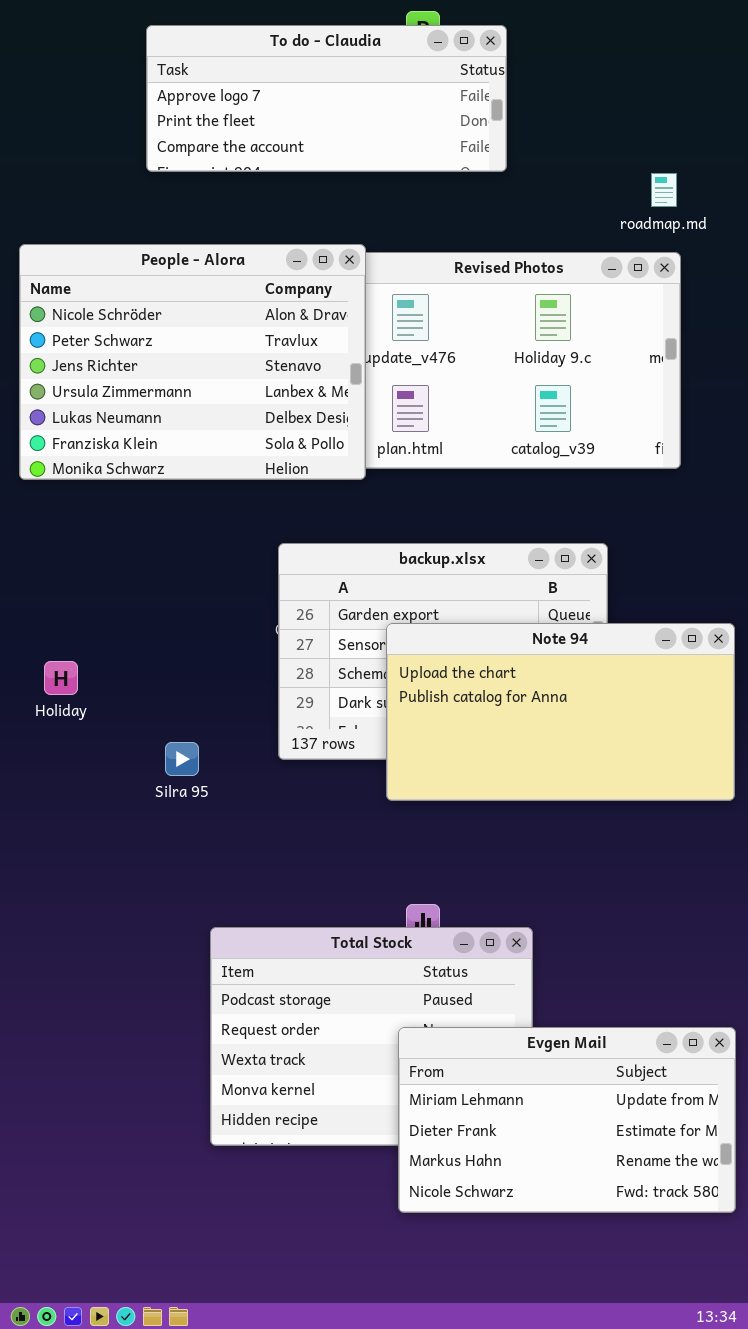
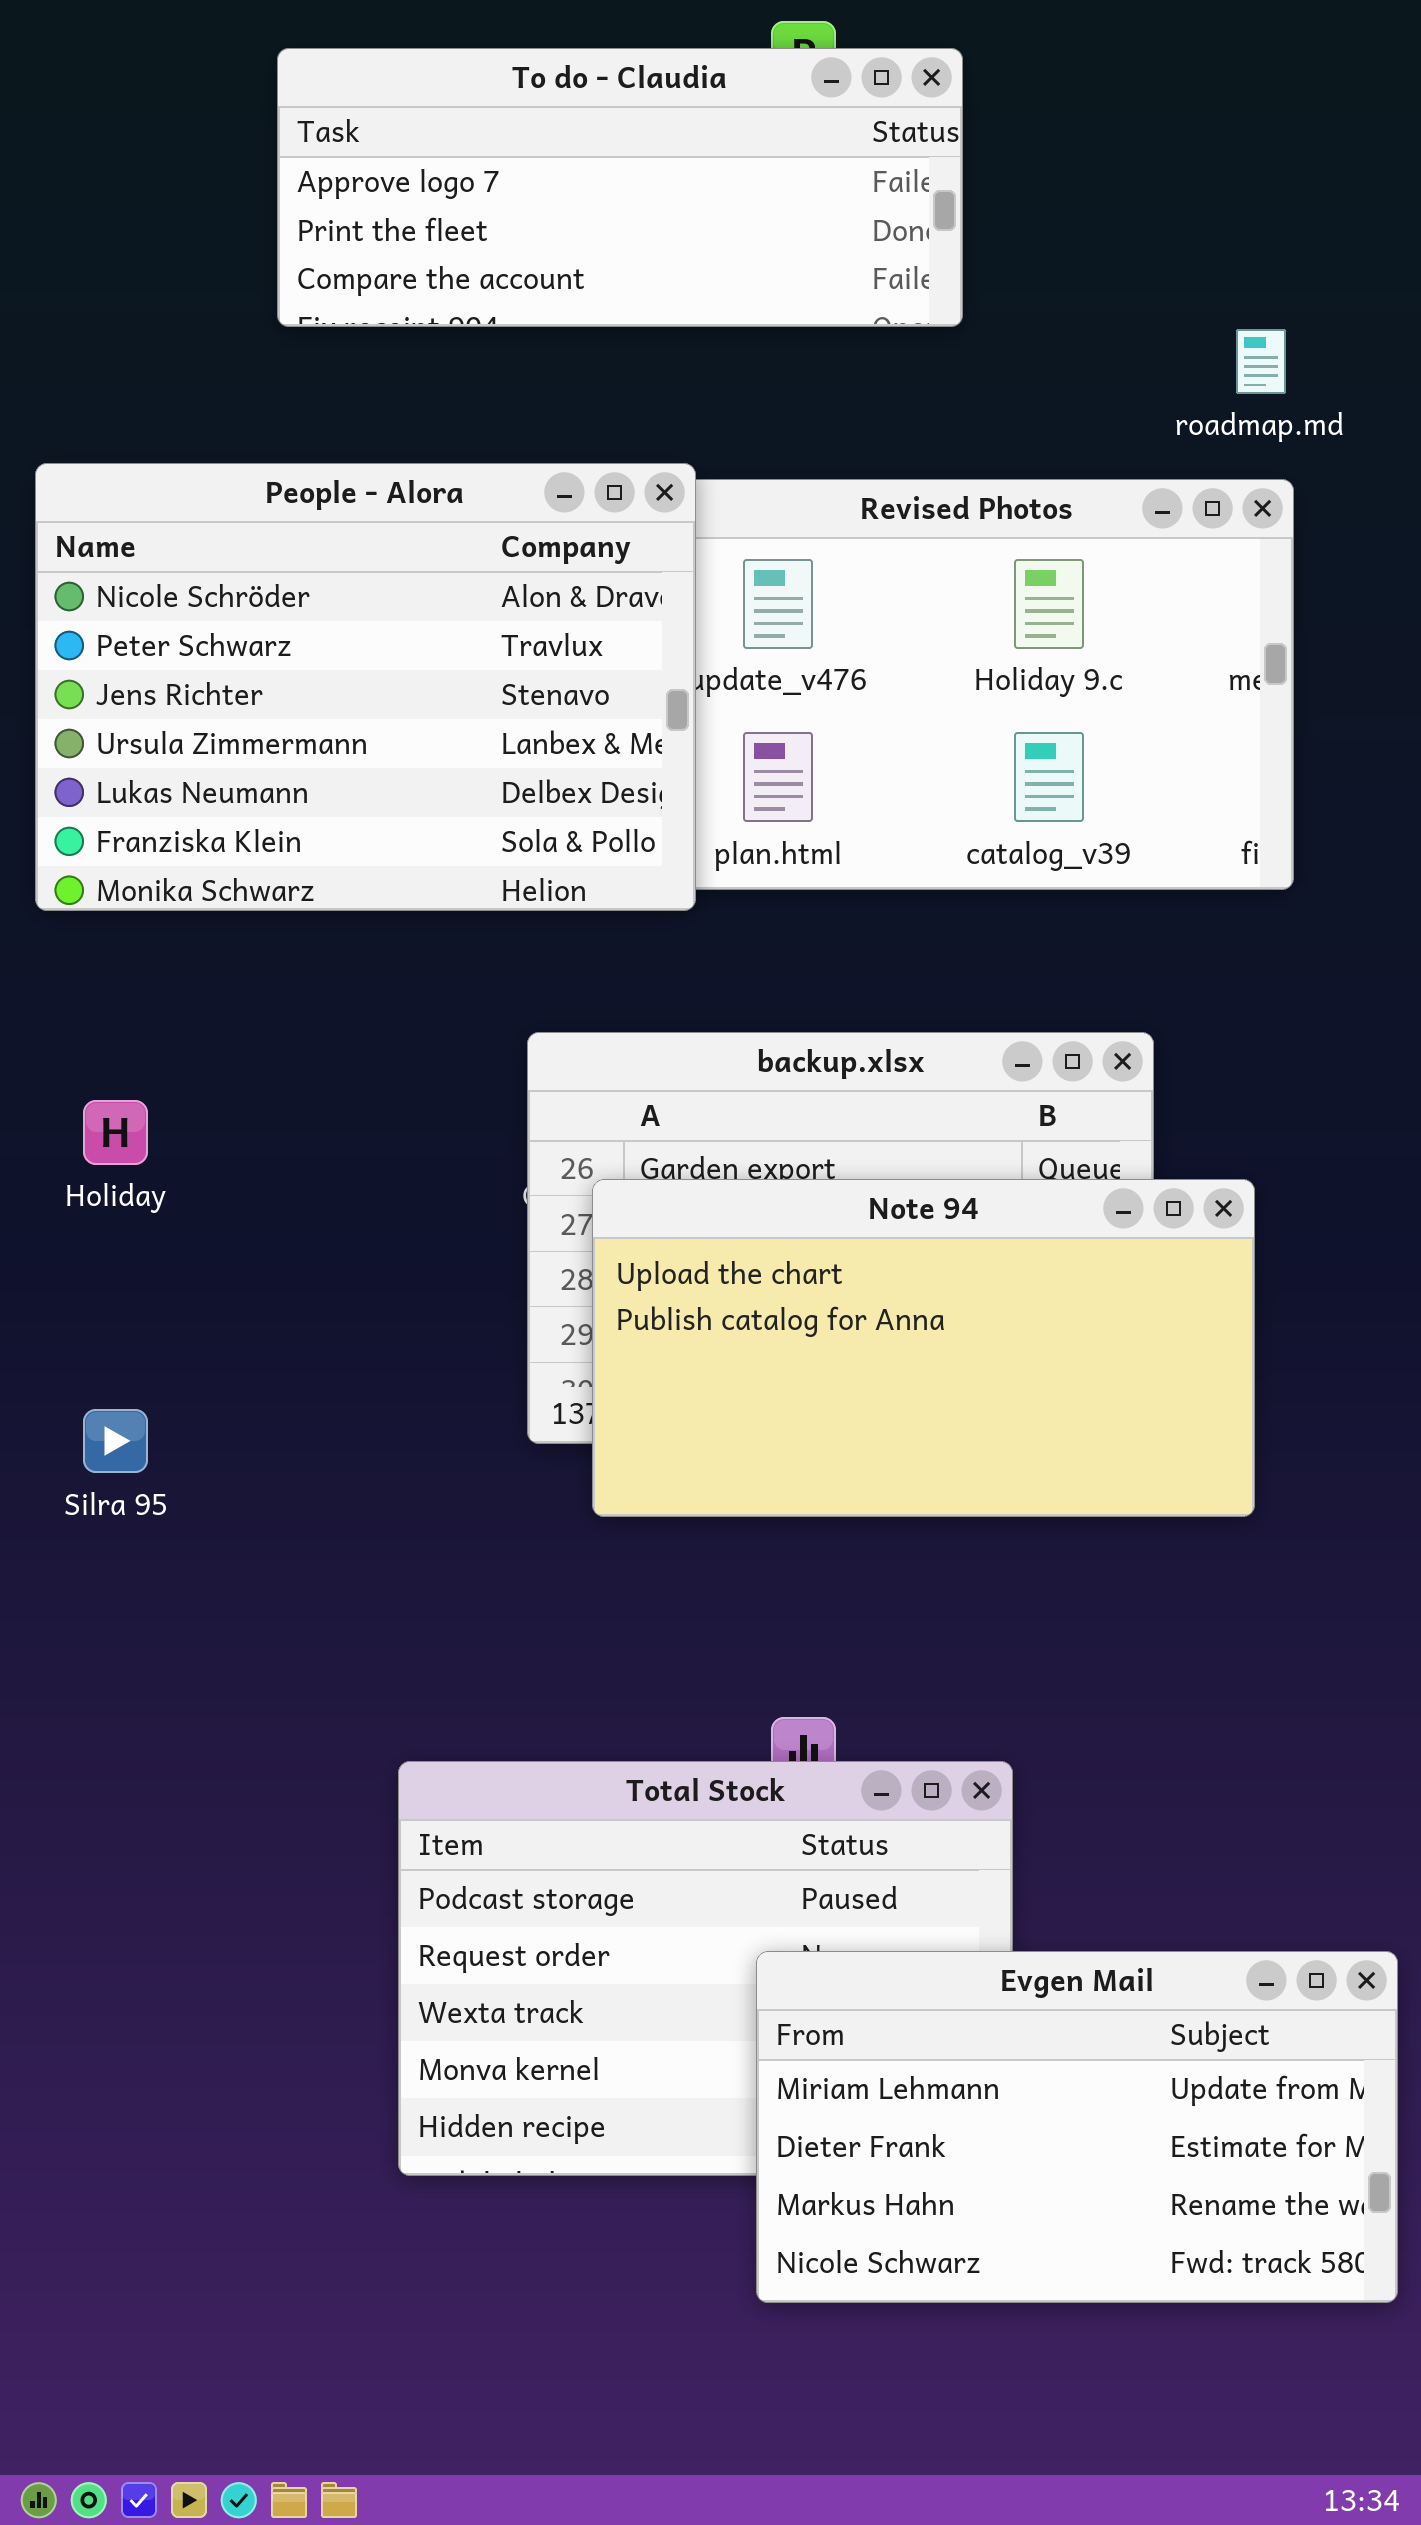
Note 94: [386,623,735,801] -> [592,1179,1255,1517], moved
Holiday: [44,661,78,695] -> [83,1100,148,1165], moved
Silra 95: [165,742,199,776] -> [83,1409,148,1473], moved

